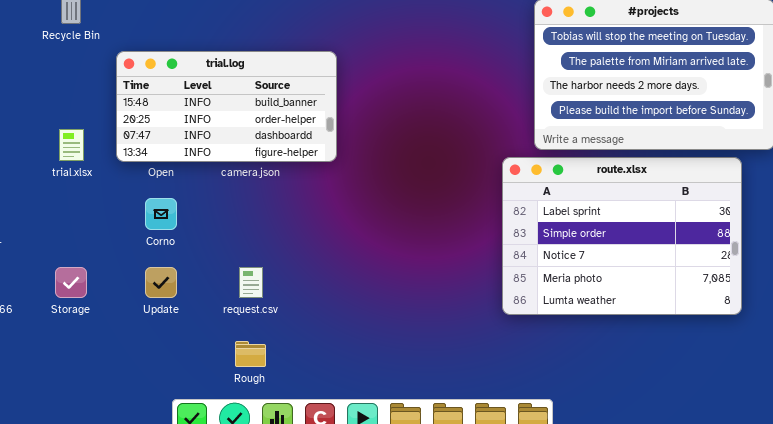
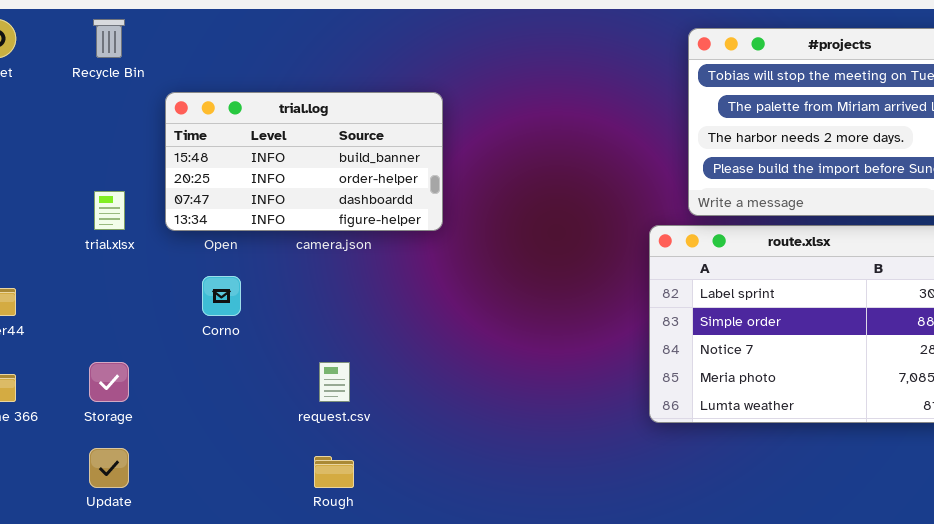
Update: [145,267,177,298] -> [89,448,129,488], moved

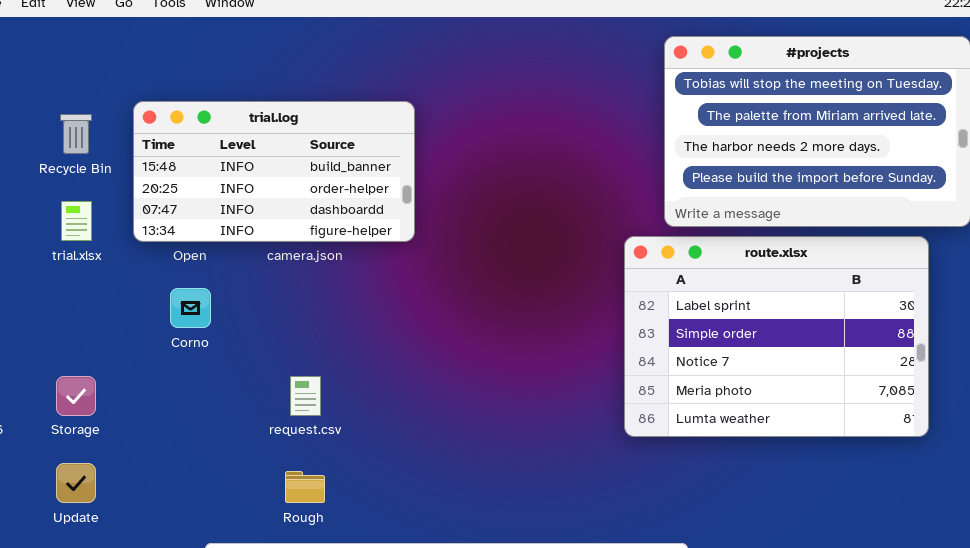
Recycle Bin: [93,19,125,58] -> [60,114,92,154], moved

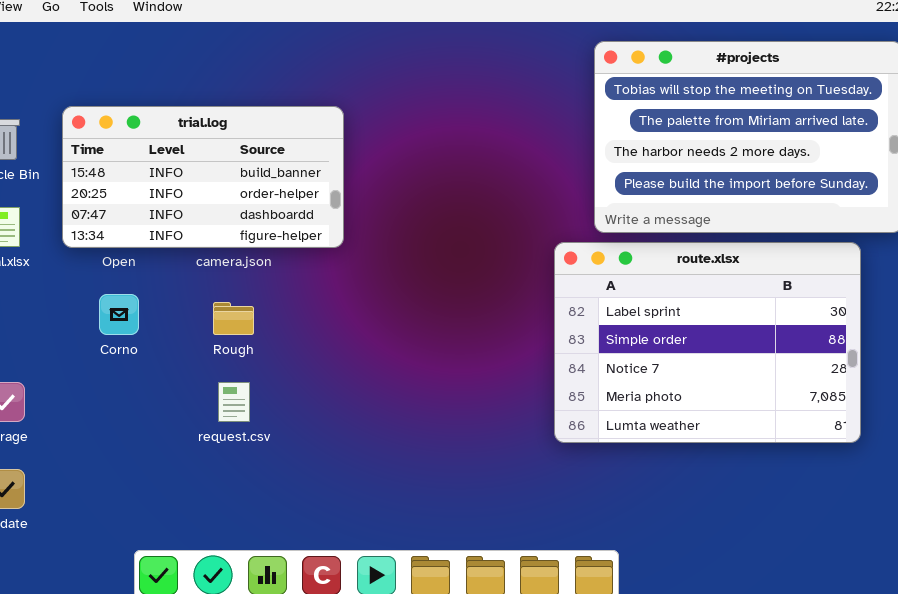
Rough: [285,471,325,503] -> [213,302,254,335], moved

